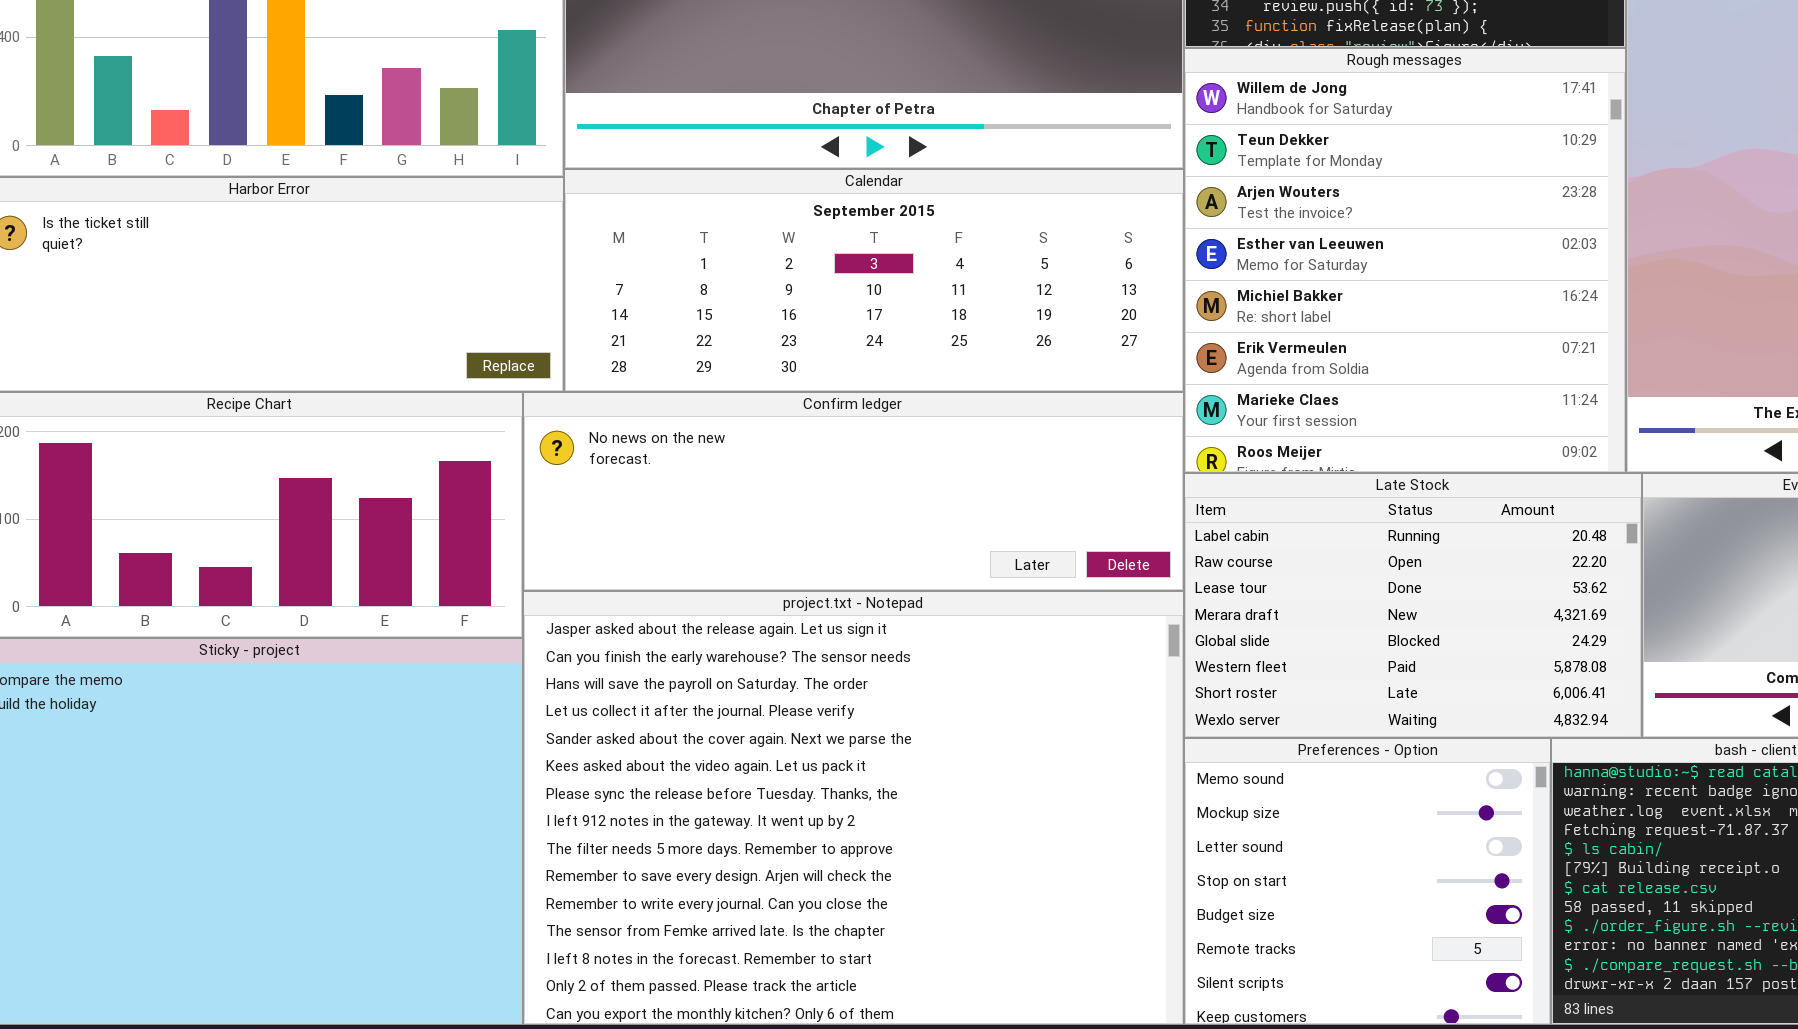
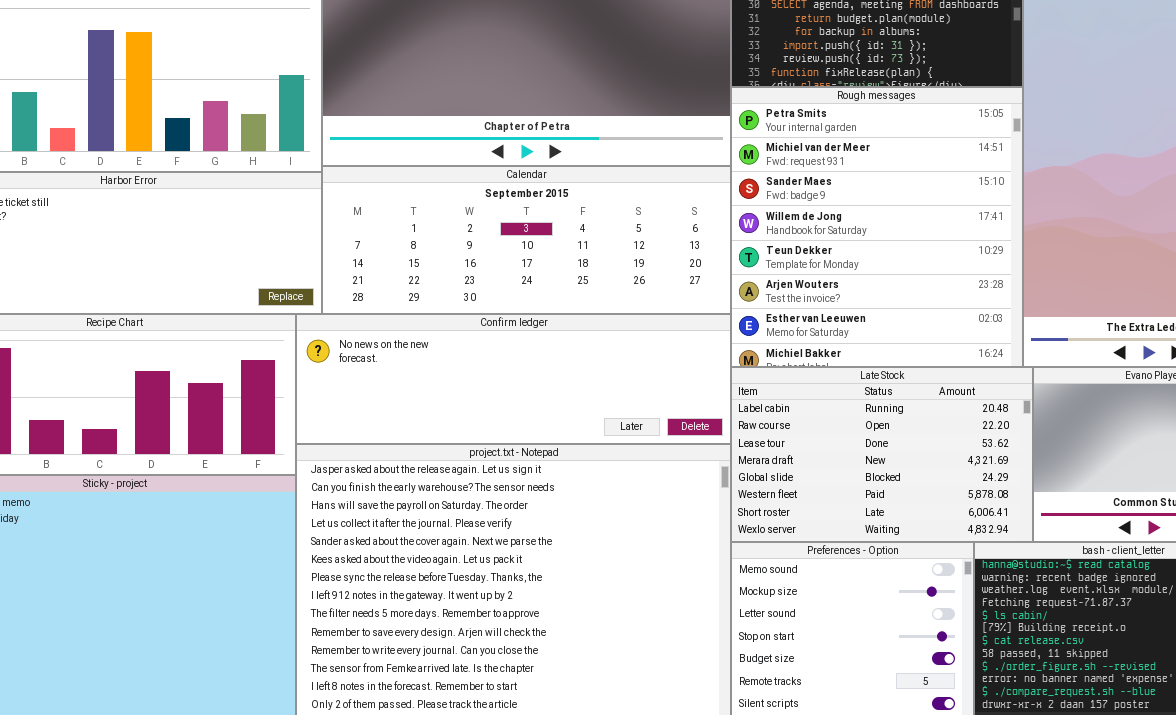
Rough messages: [1184,48,1626,473] -> [731,87,1023,367], scrolled up 3 rows

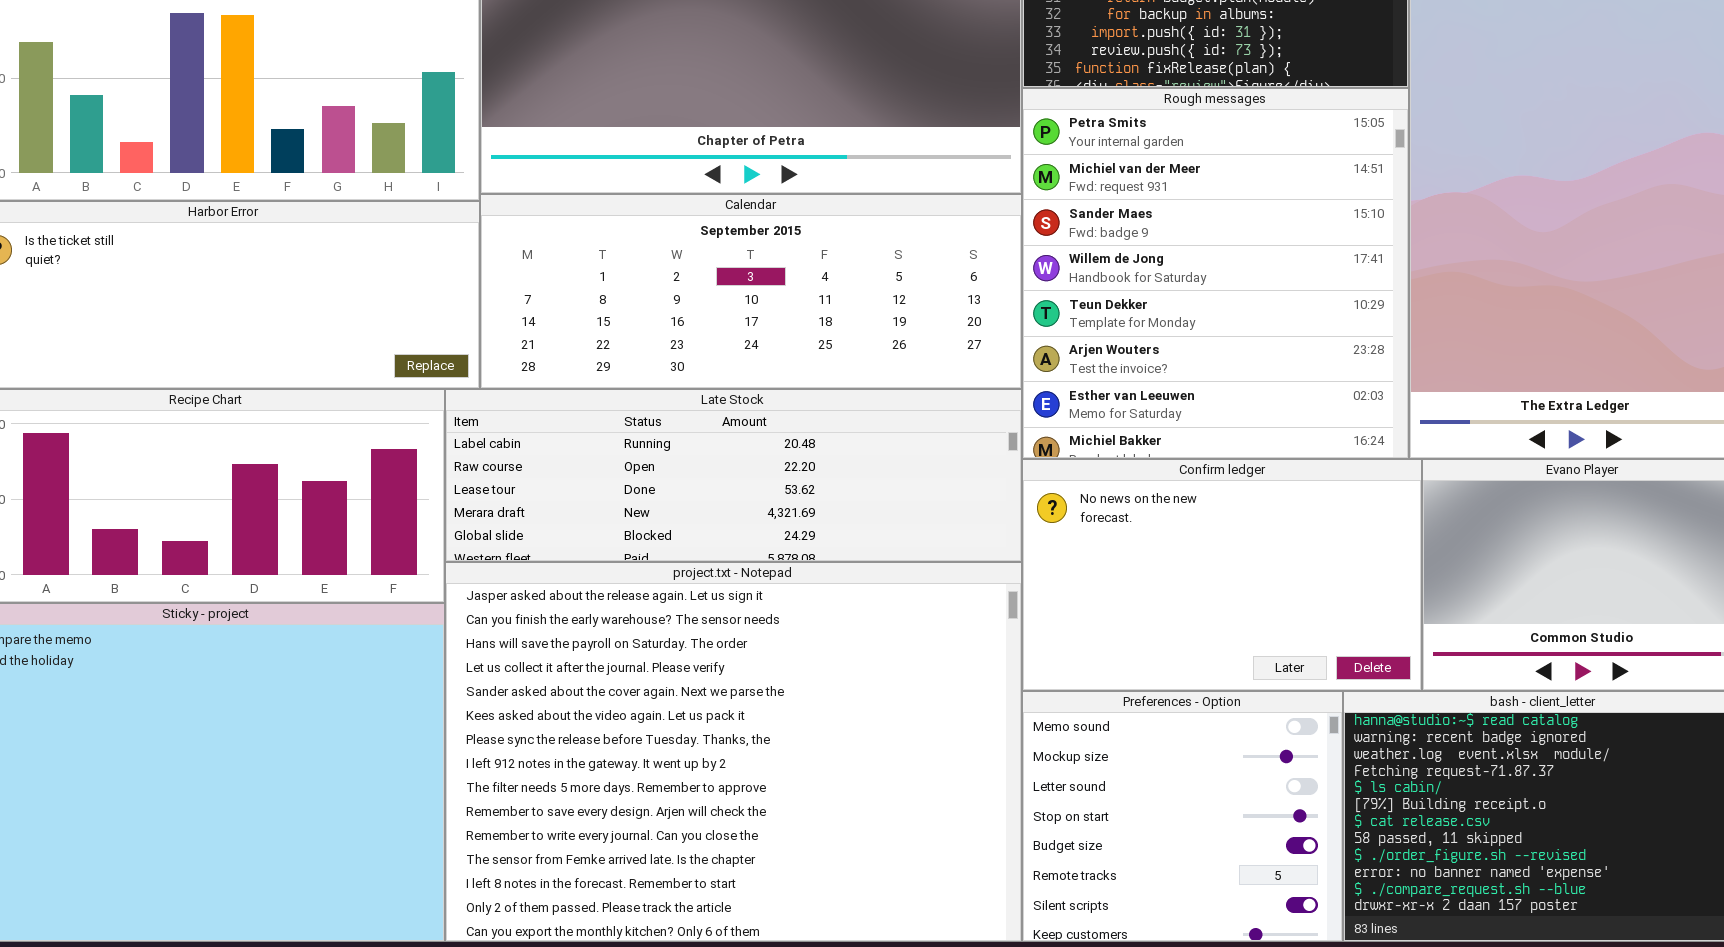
Confirm ledger: [296,314,731,444] -> [1022,459,1422,691], moved, resized
Late Stock: [731,367,1033,542] -> [445,389,1022,562], moved, resized

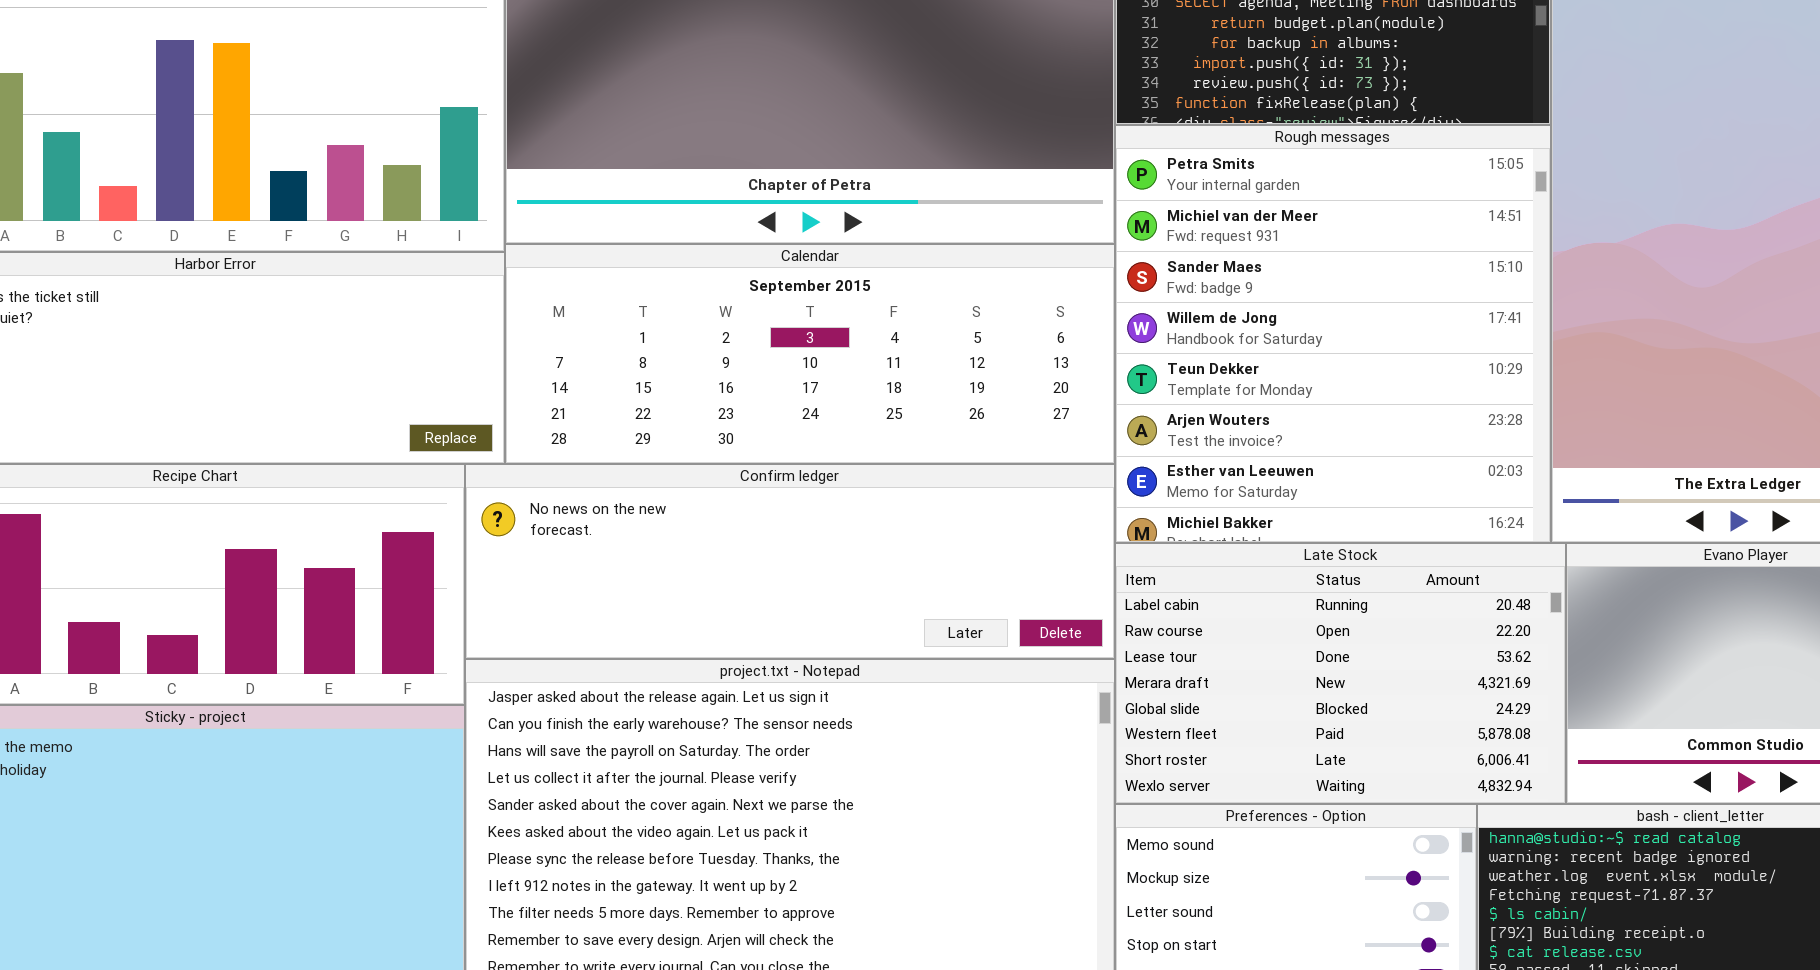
Late Stock: [445,389,1022,562] -> [1115,543,1566,804], moved, resized
Confirm ledger: [1022,459,1422,691] -> [465,464,1115,659], moved, resized

